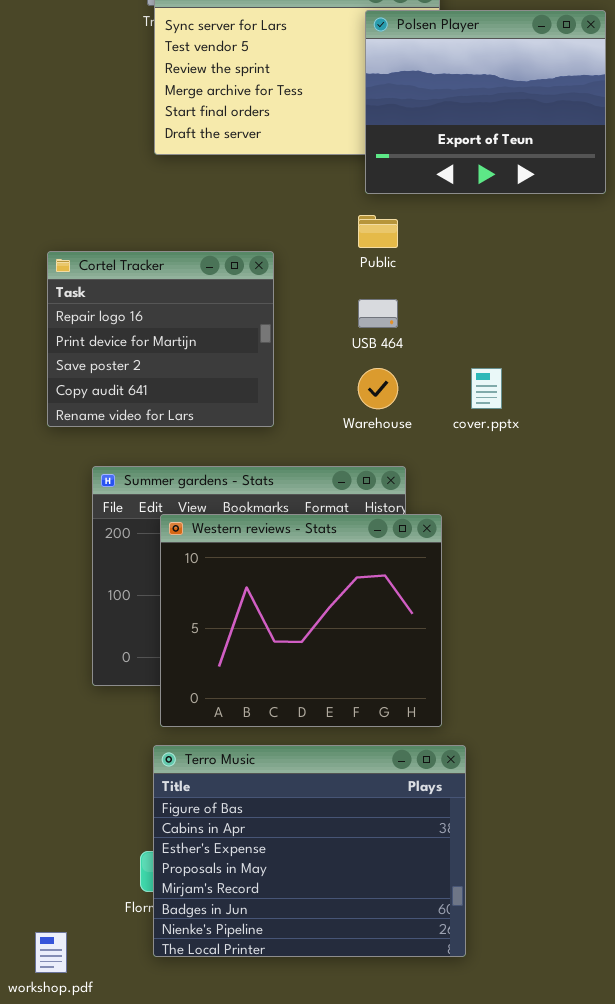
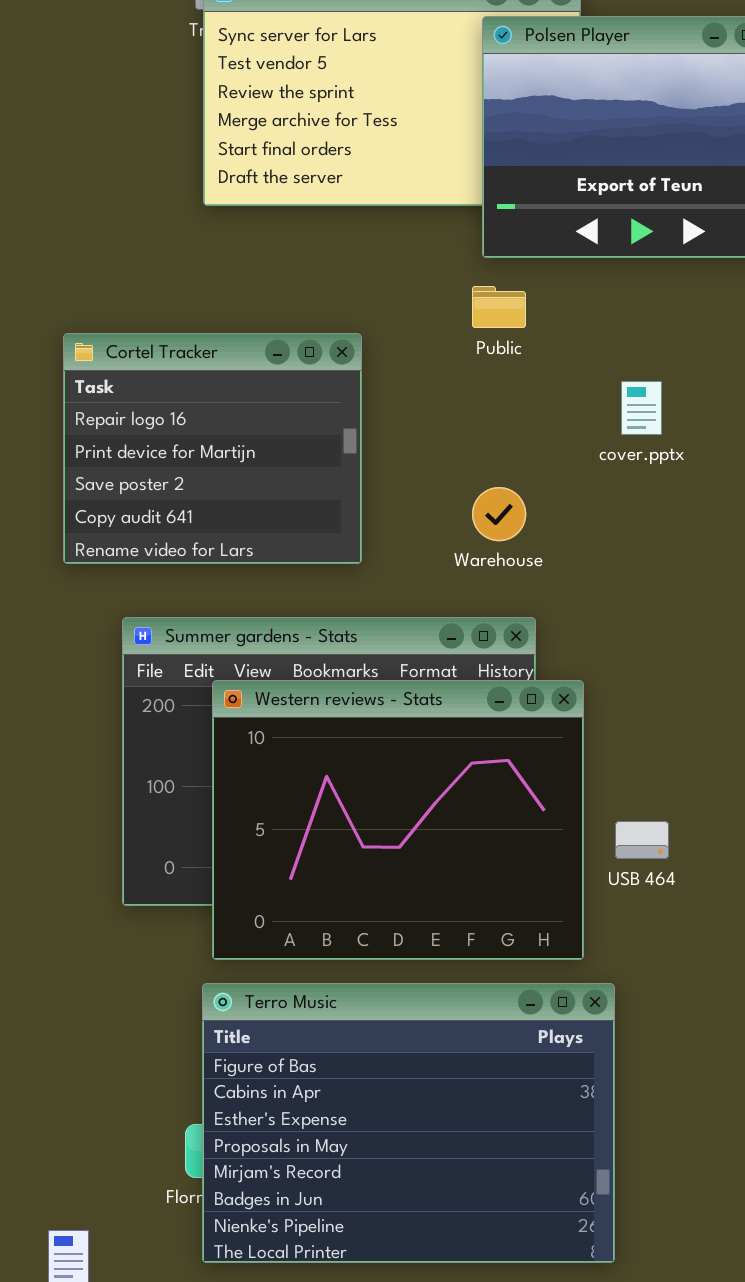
USB 464: [358,299,398,328] -> [615,821,669,859], moved
cover.pptx: [471,368,502,409] -> [621,381,662,435], moved

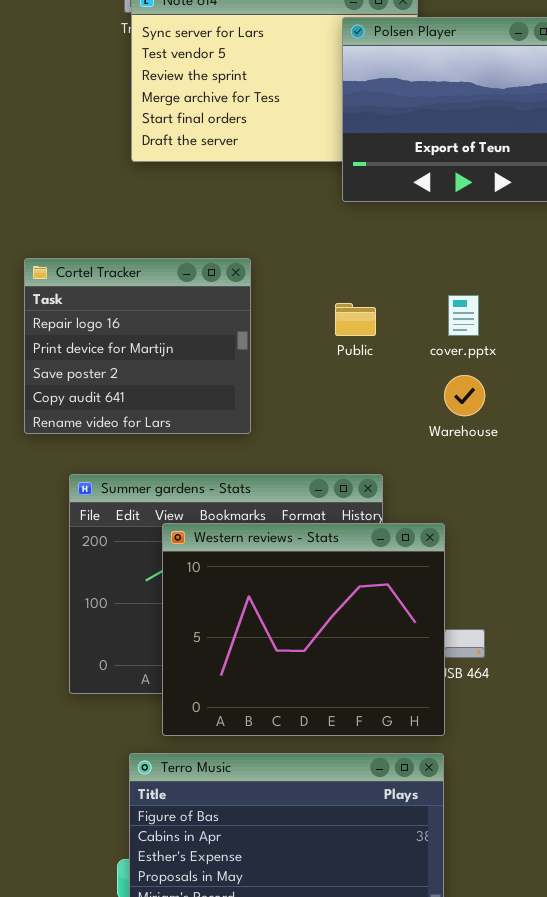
Public: [472,286,526,328] -> [335,303,376,336], moved
Warehouse: [472,487,526,541] -> [444,375,485,416], moved
Western reviews - Stats: [212,680,584,960] -> [162,523,445,736], moved

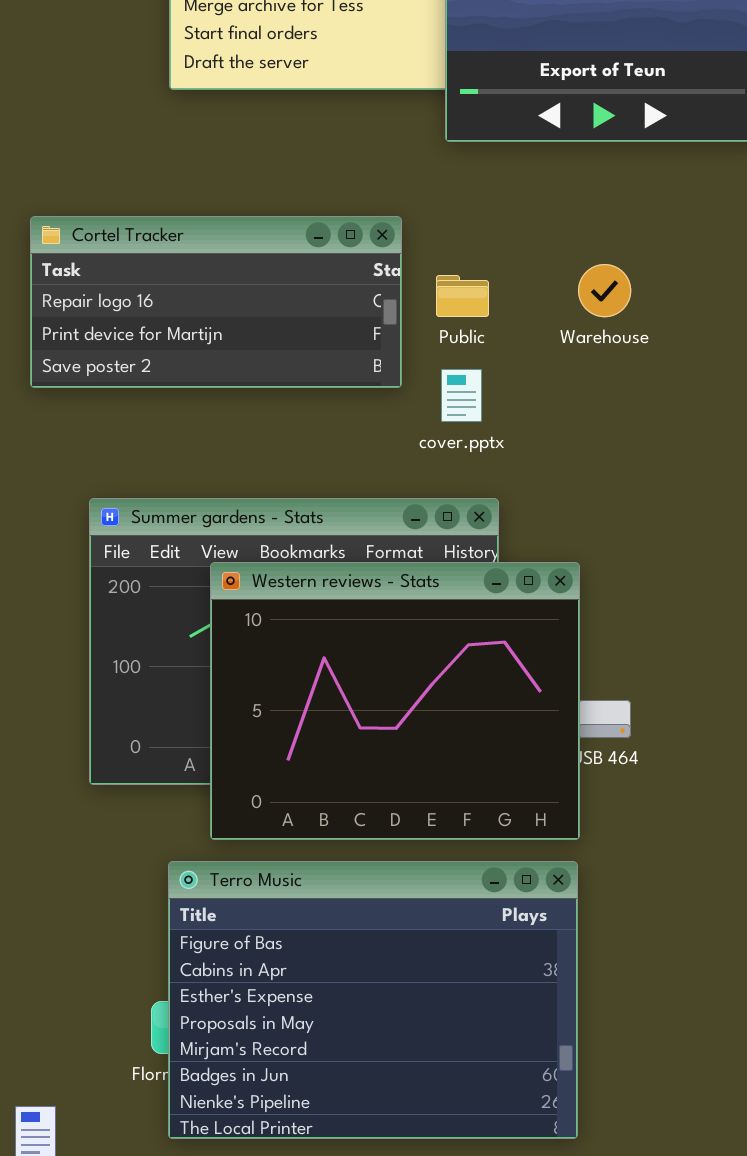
Cortel Tracker: [24,258,251,434] -> [30,216,402,388], resized
cover.pptx: [448,295,479,336] -> [441,369,482,422], moved
Warehouse: [444,375,485,416] -> [578,264,631,317], moved

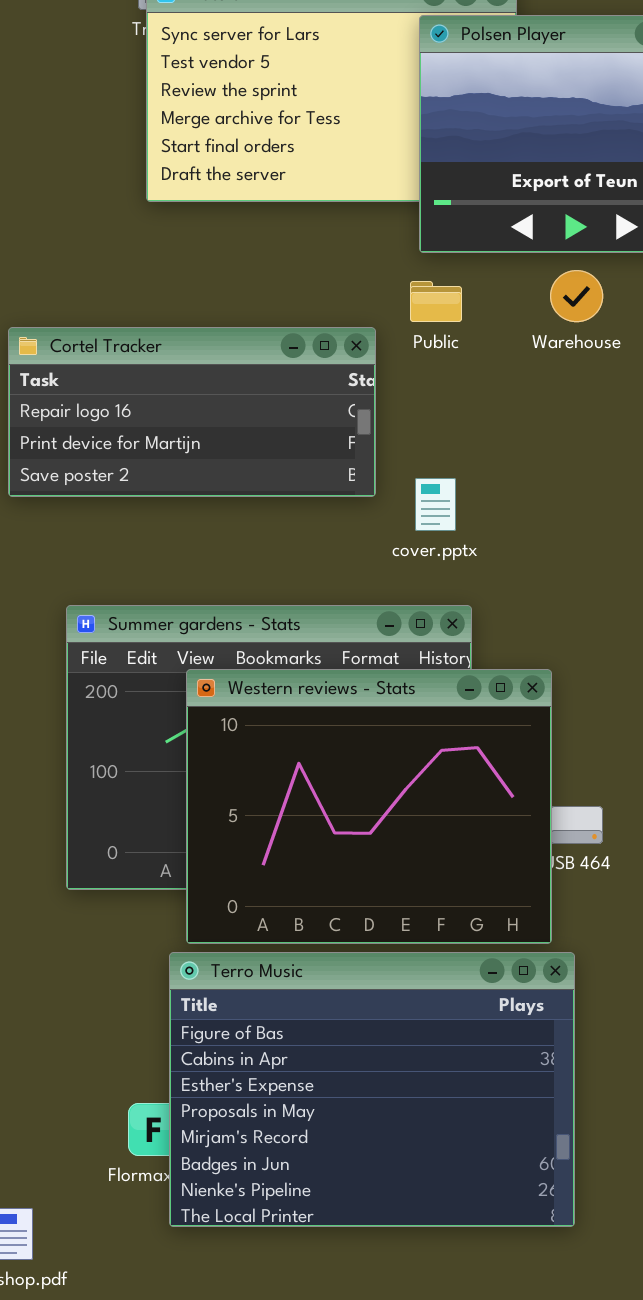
Warehouse: [578,264,631,317] -> [550,270,603,322], moved
Public: [436,275,489,317] -> [410,281,462,322], moved
Terro Music: [168,861,578,1139] -> [169,952,575,1227], moved

